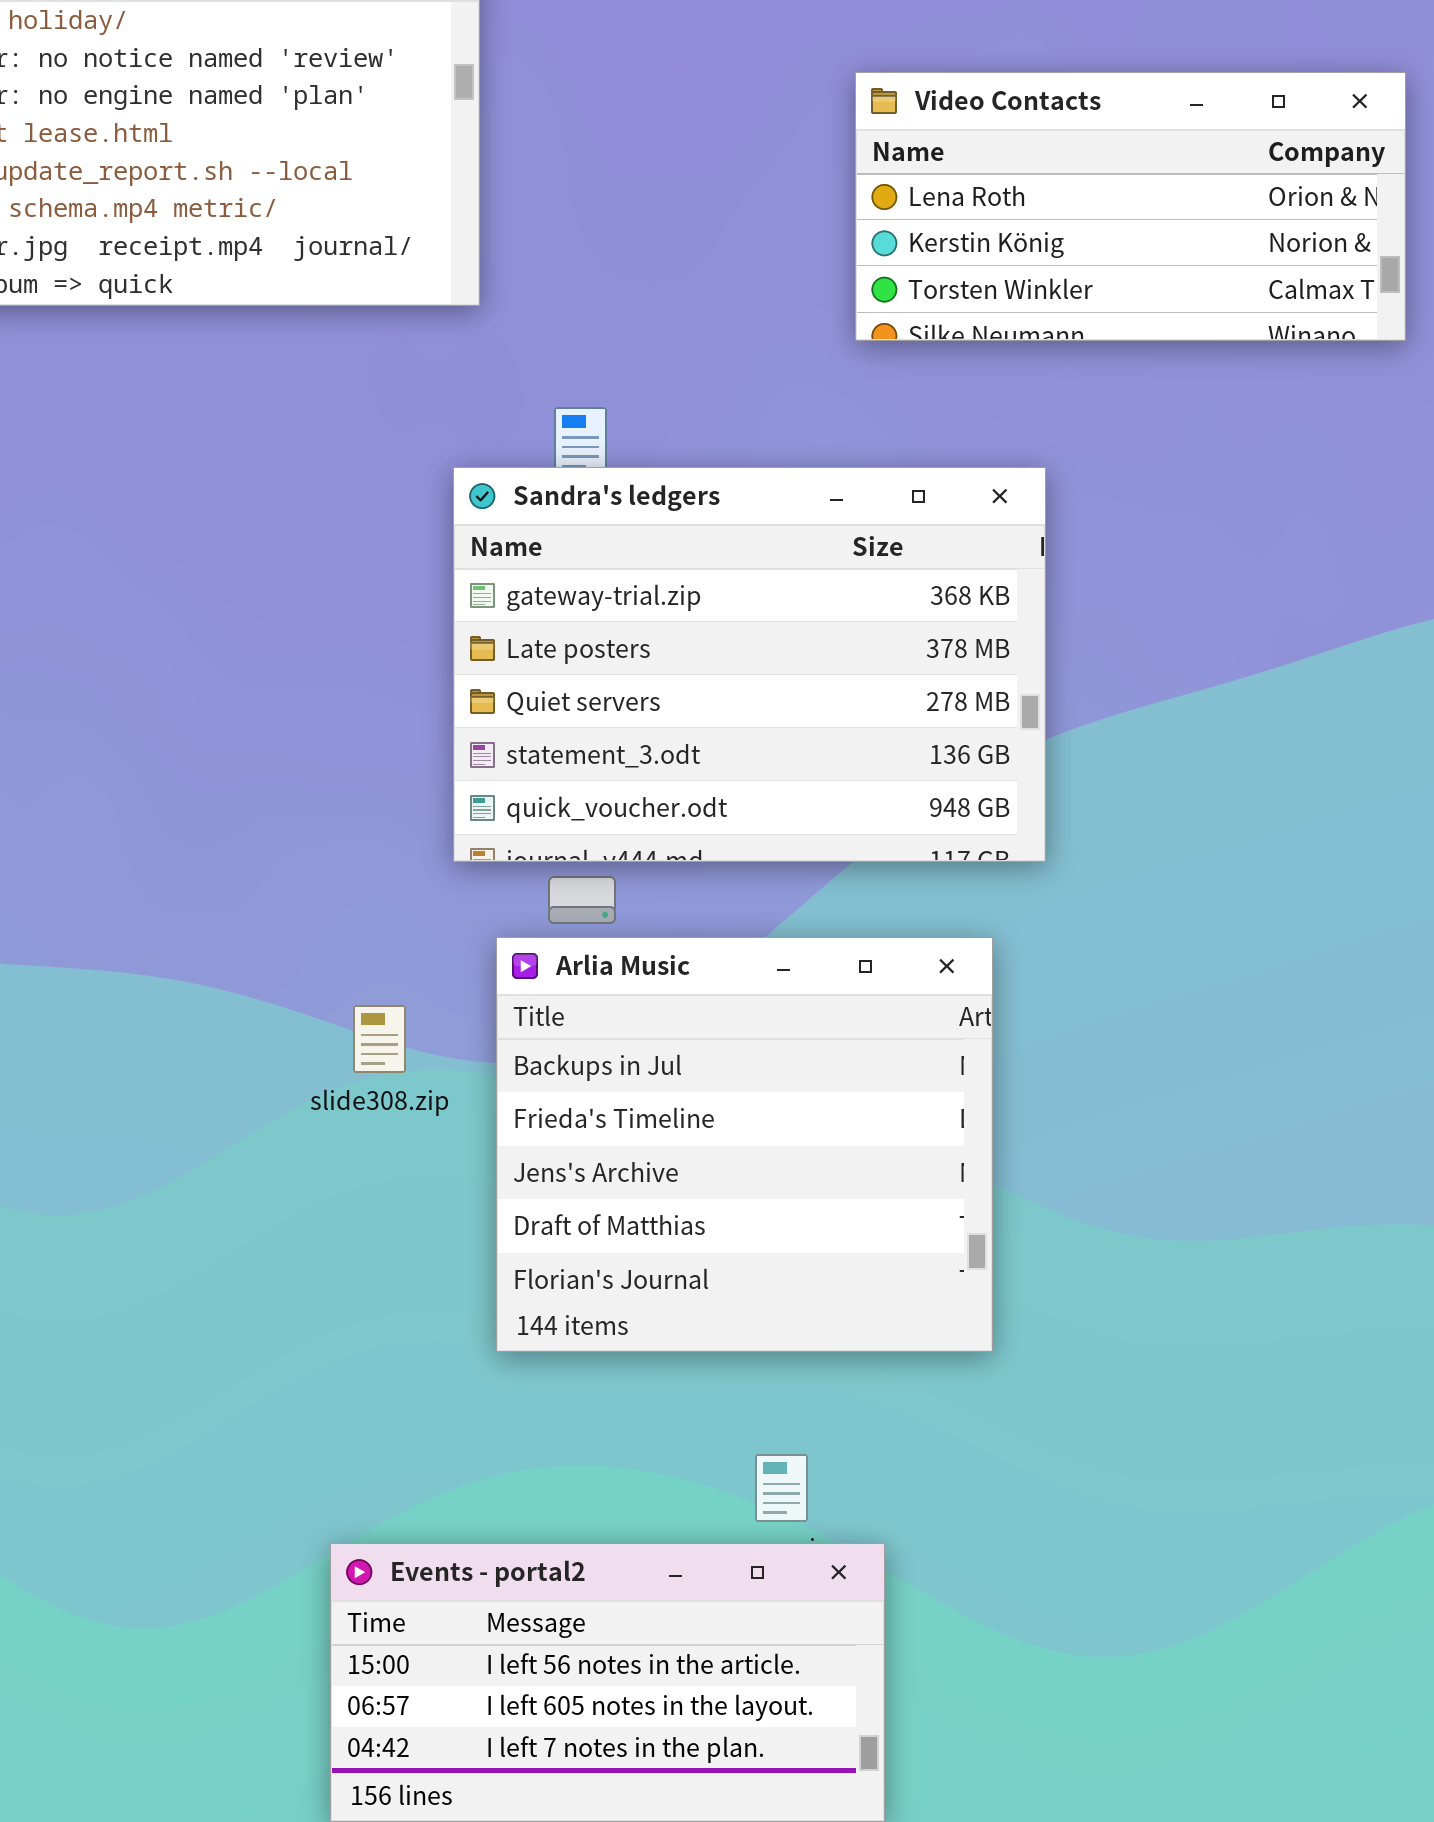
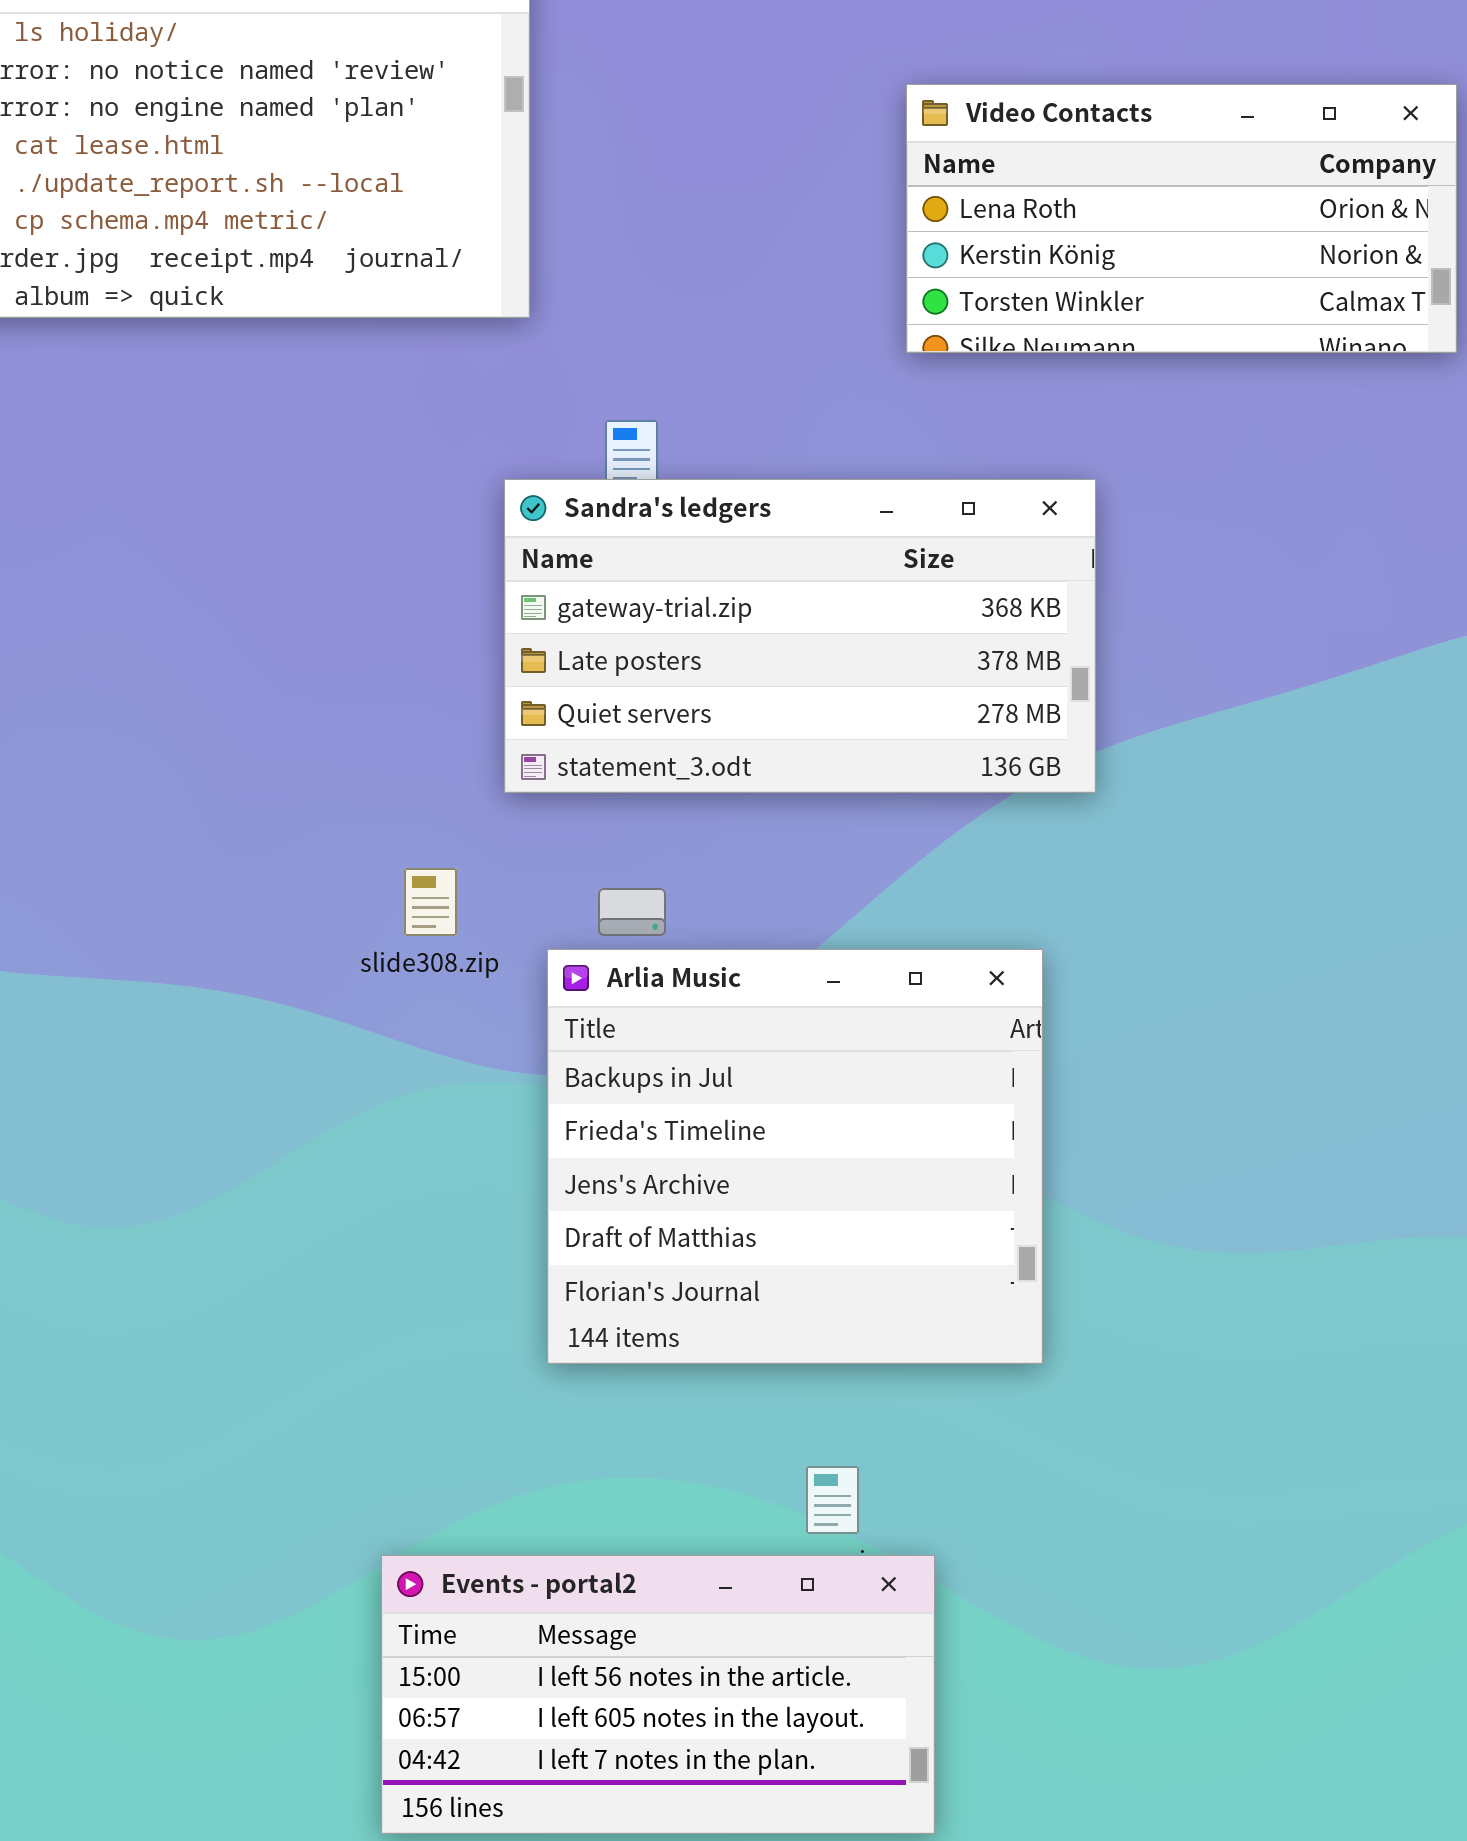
Sandra's ledgers: [453,467,1046,862] -> [504,479,1096,793], resized
slide308.zip: [353,1005,406,1073] -> [404,868,457,936], moved

